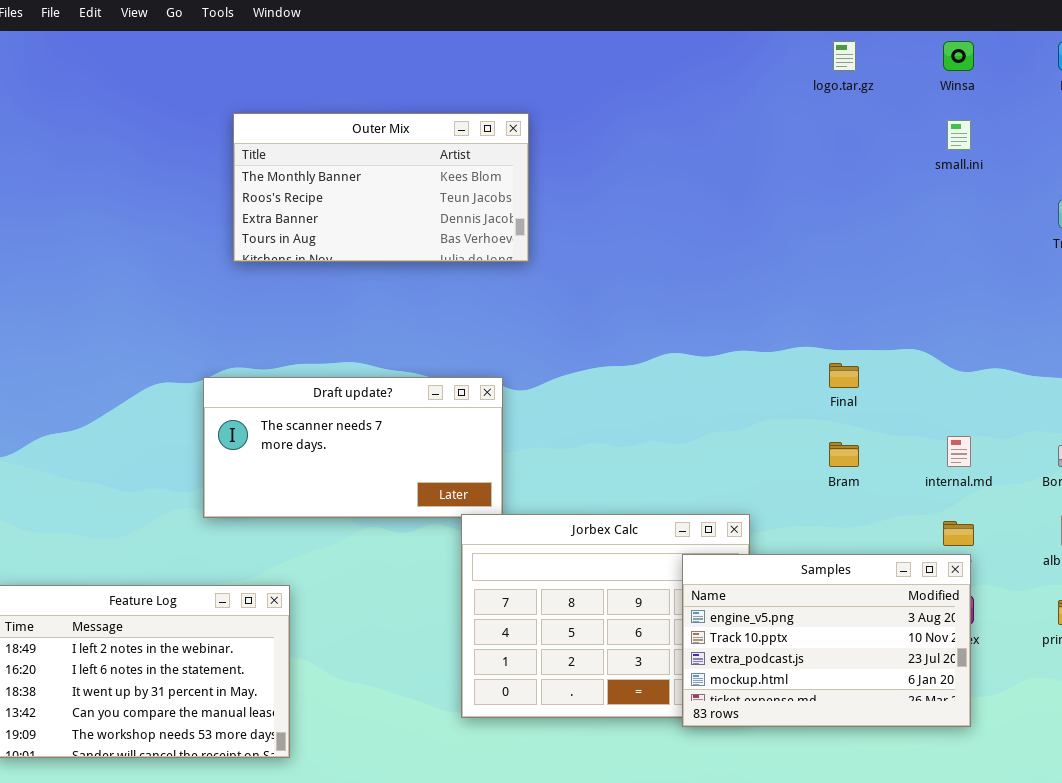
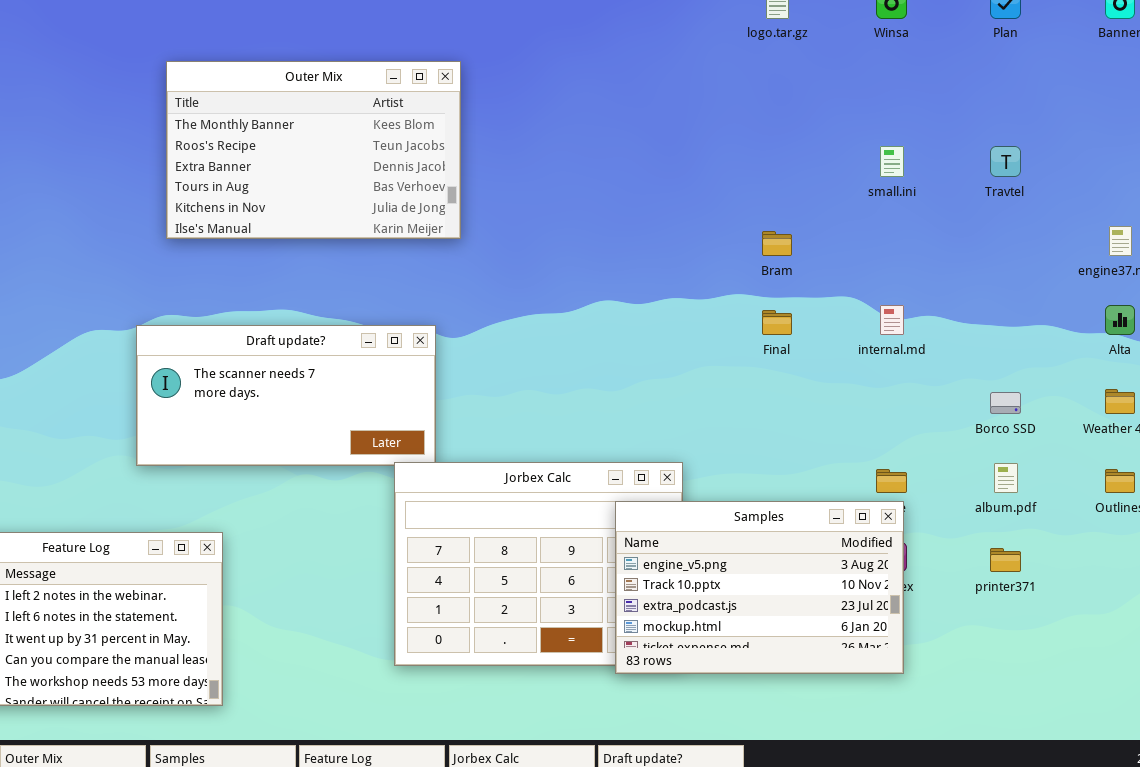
Outer Mix: [233,113,529,262] -> [166,61,461,239], resized
small.ini: [947,120,971,150] -> [880,146,904,177], moved
internal.md: [947,436,971,467] -> [880,305,904,335], moved
Bram: [829,442,859,467] -> [762,231,792,256], moved

